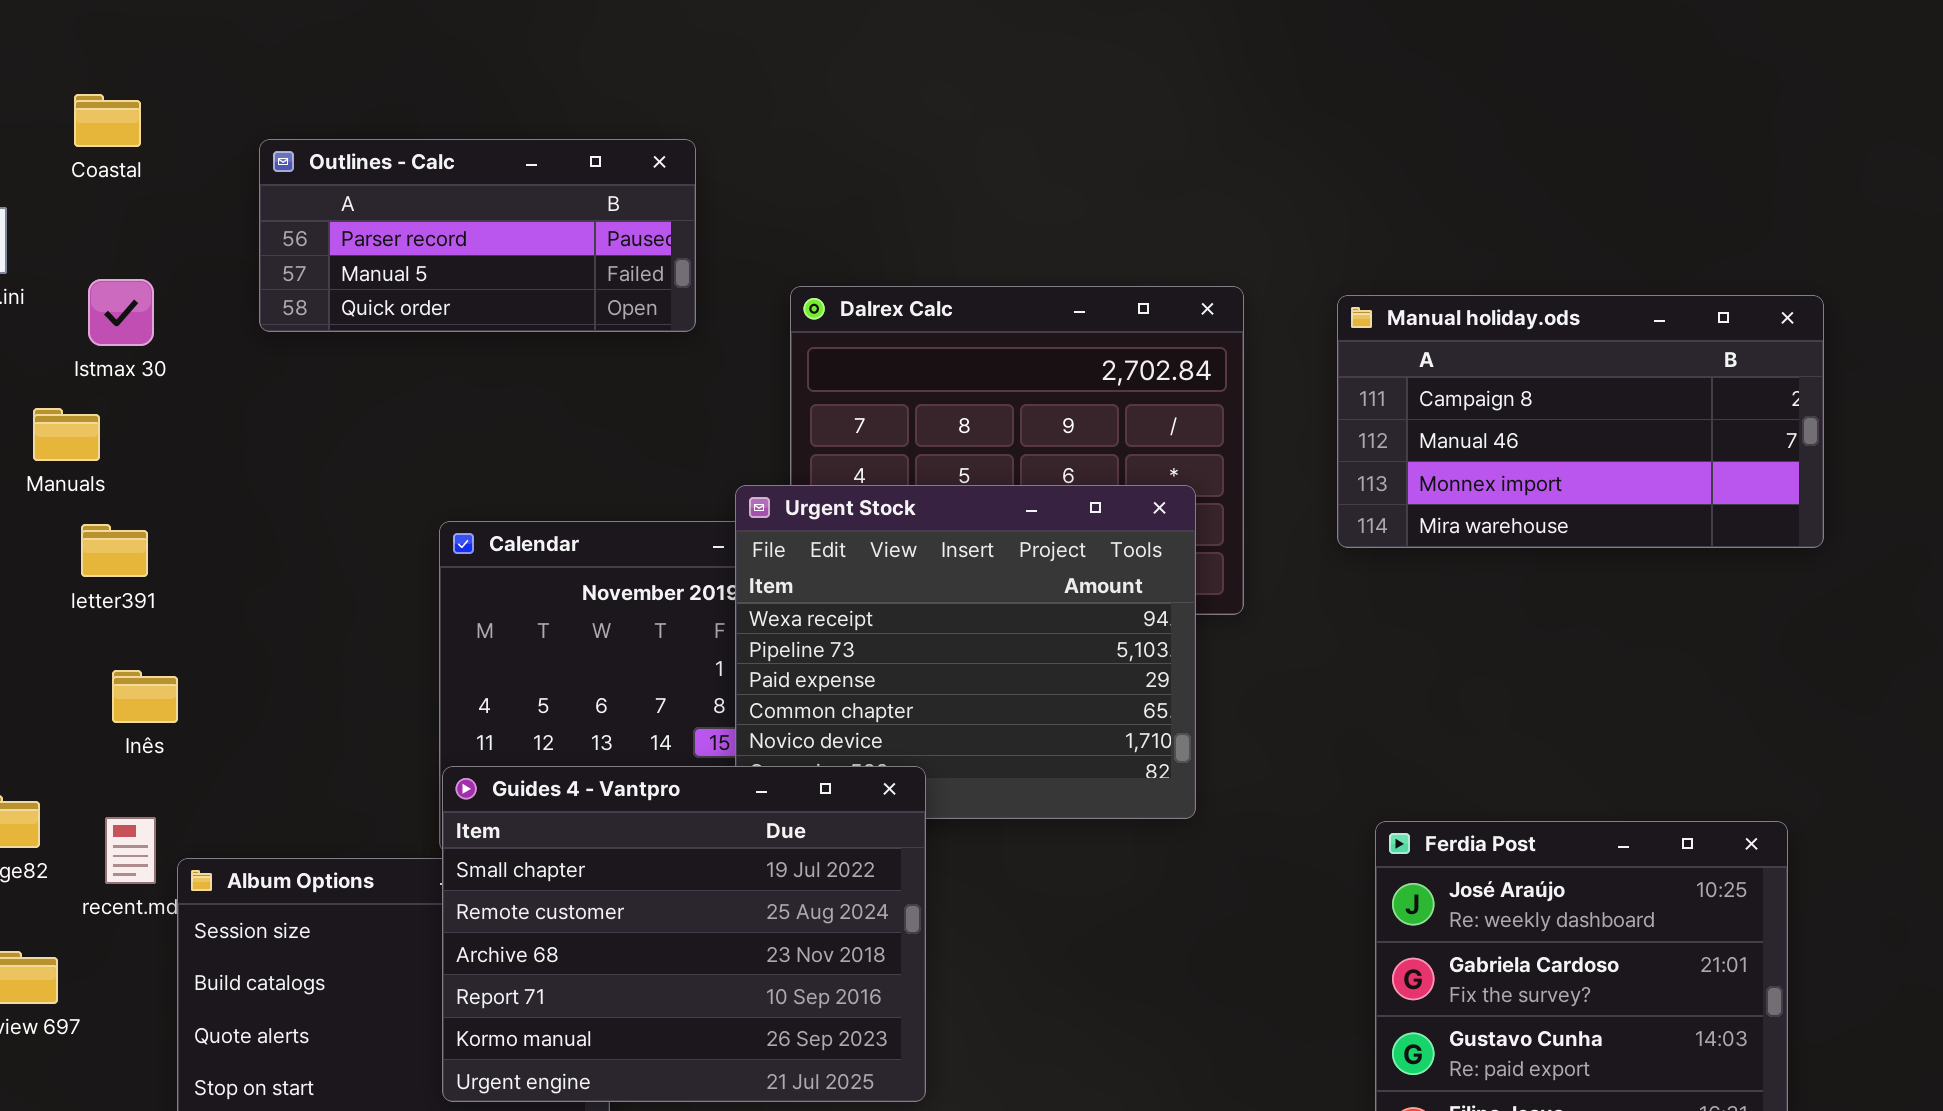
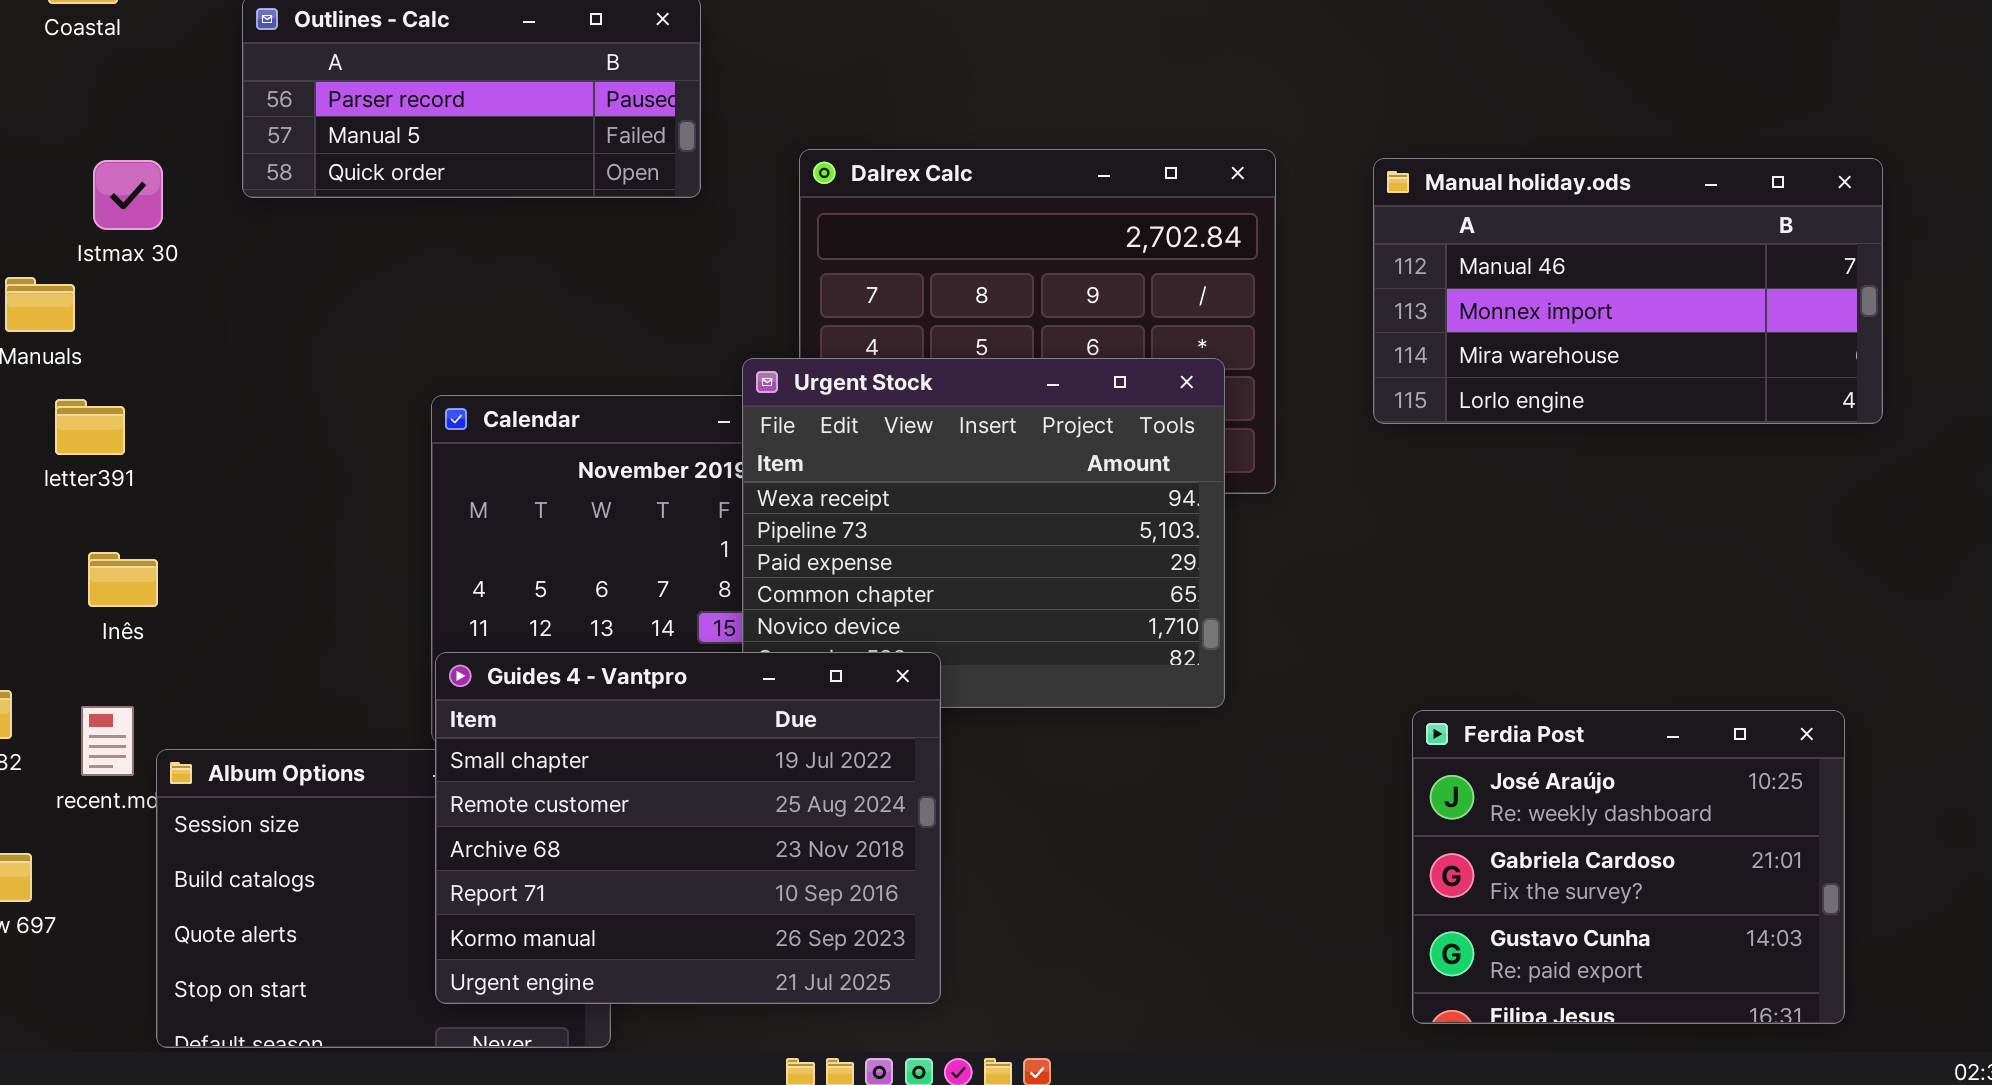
Istmax 30: [88,279,154,346] -> [93,160,163,230], moved
Manual holiday.ods: [1337,295,1824,548] -> [1373,158,1883,424], scrolled down 1 row

